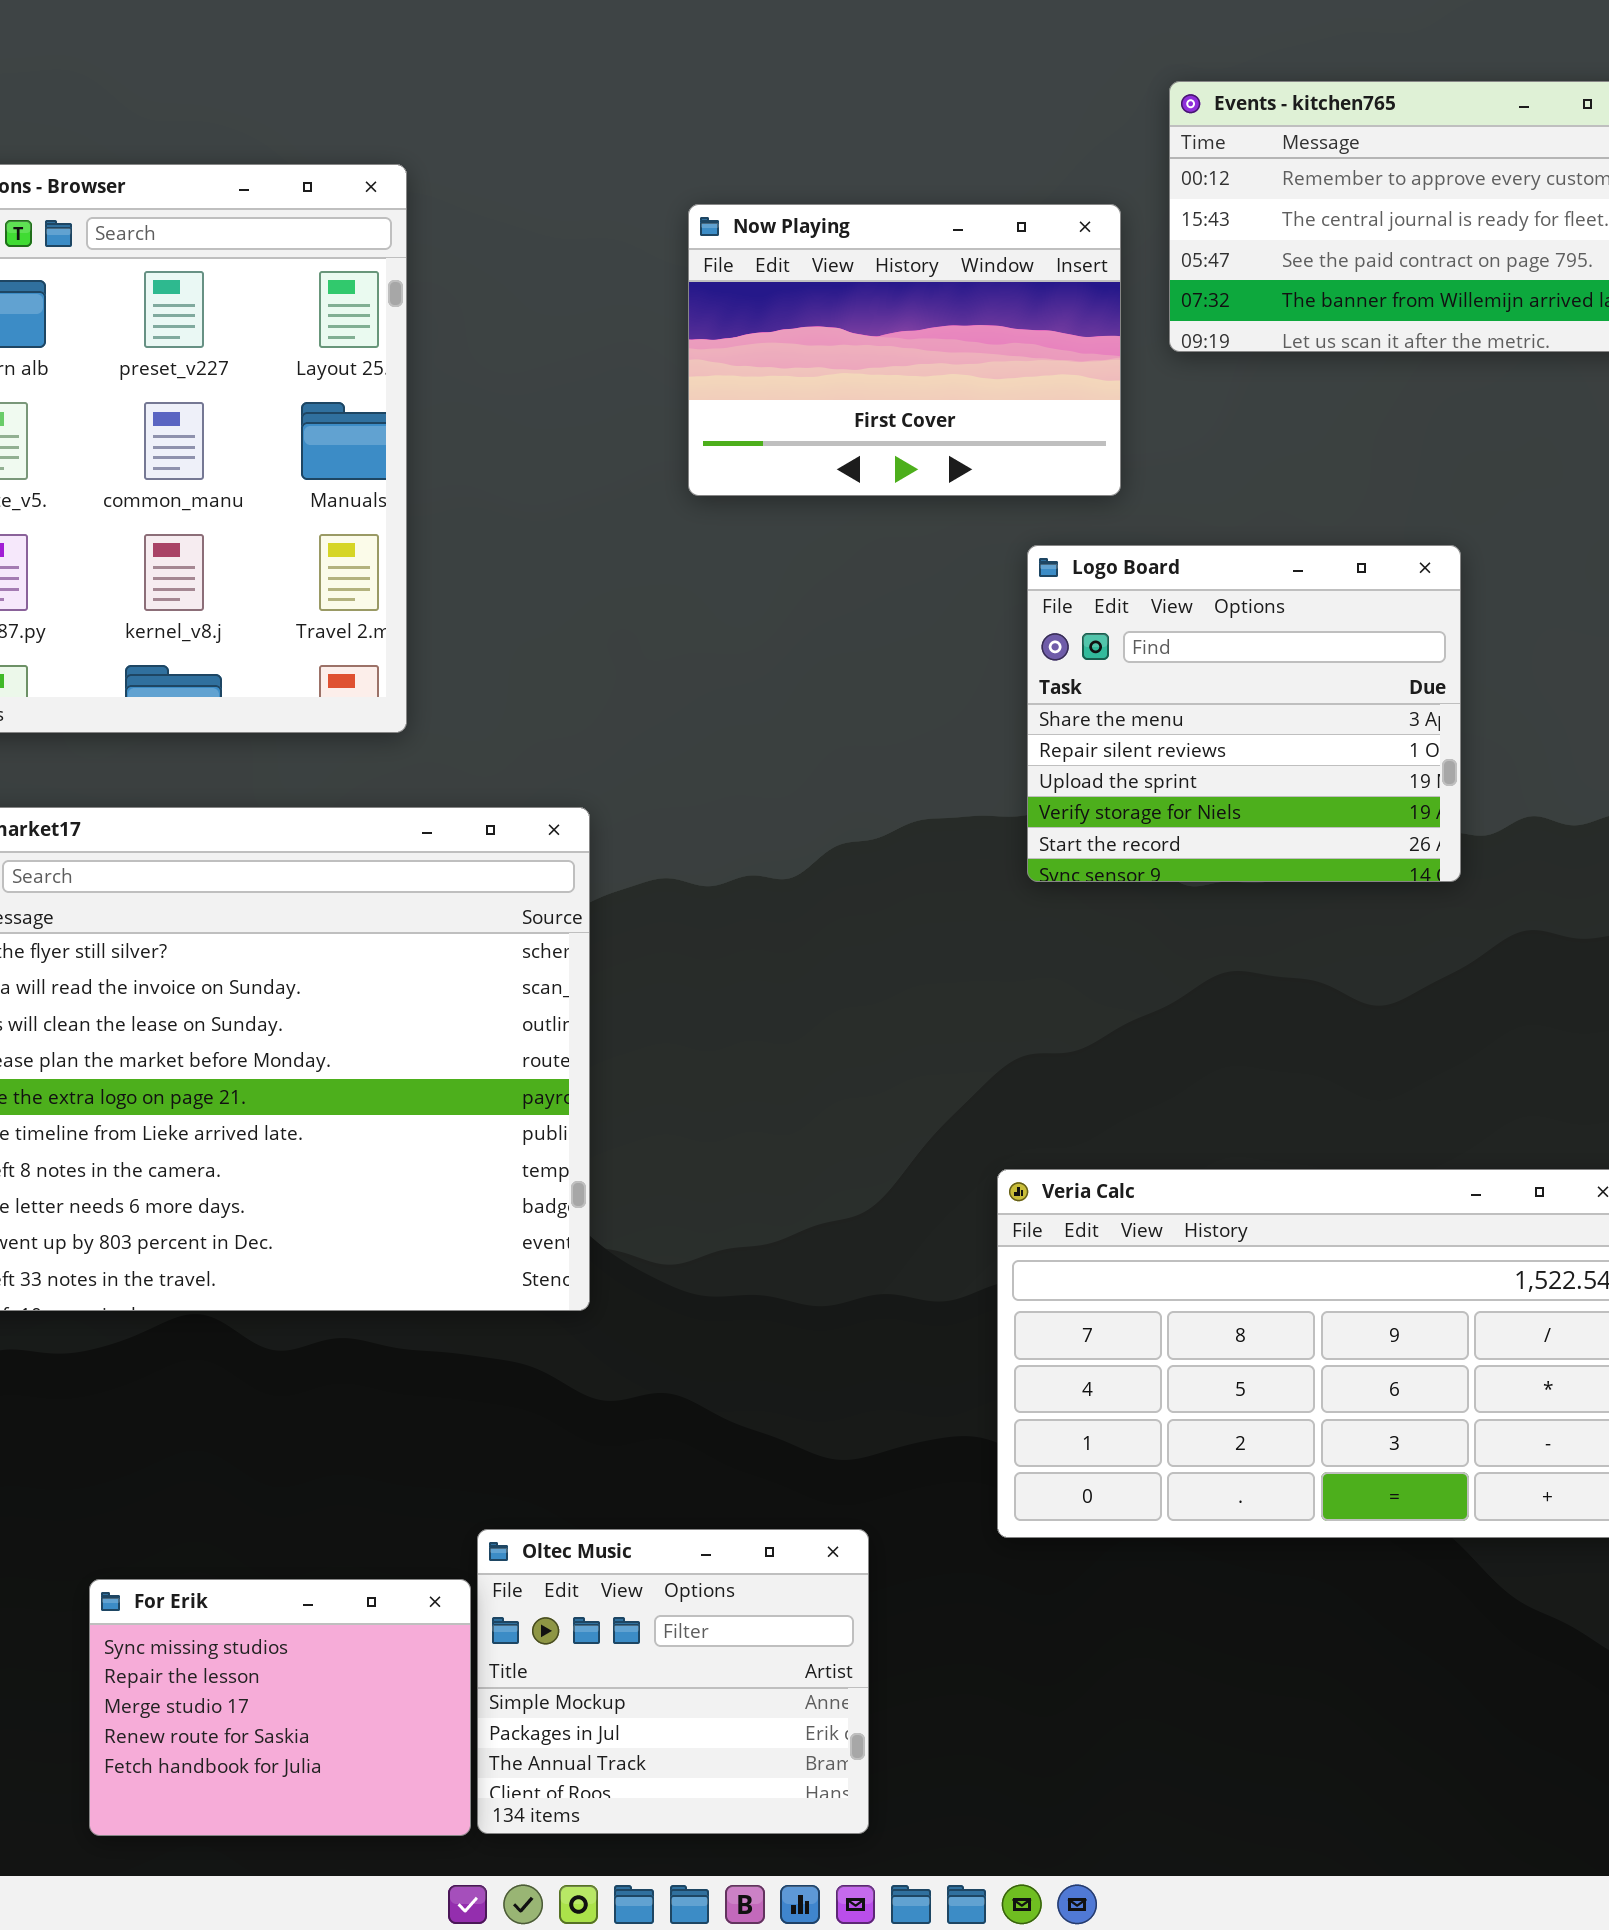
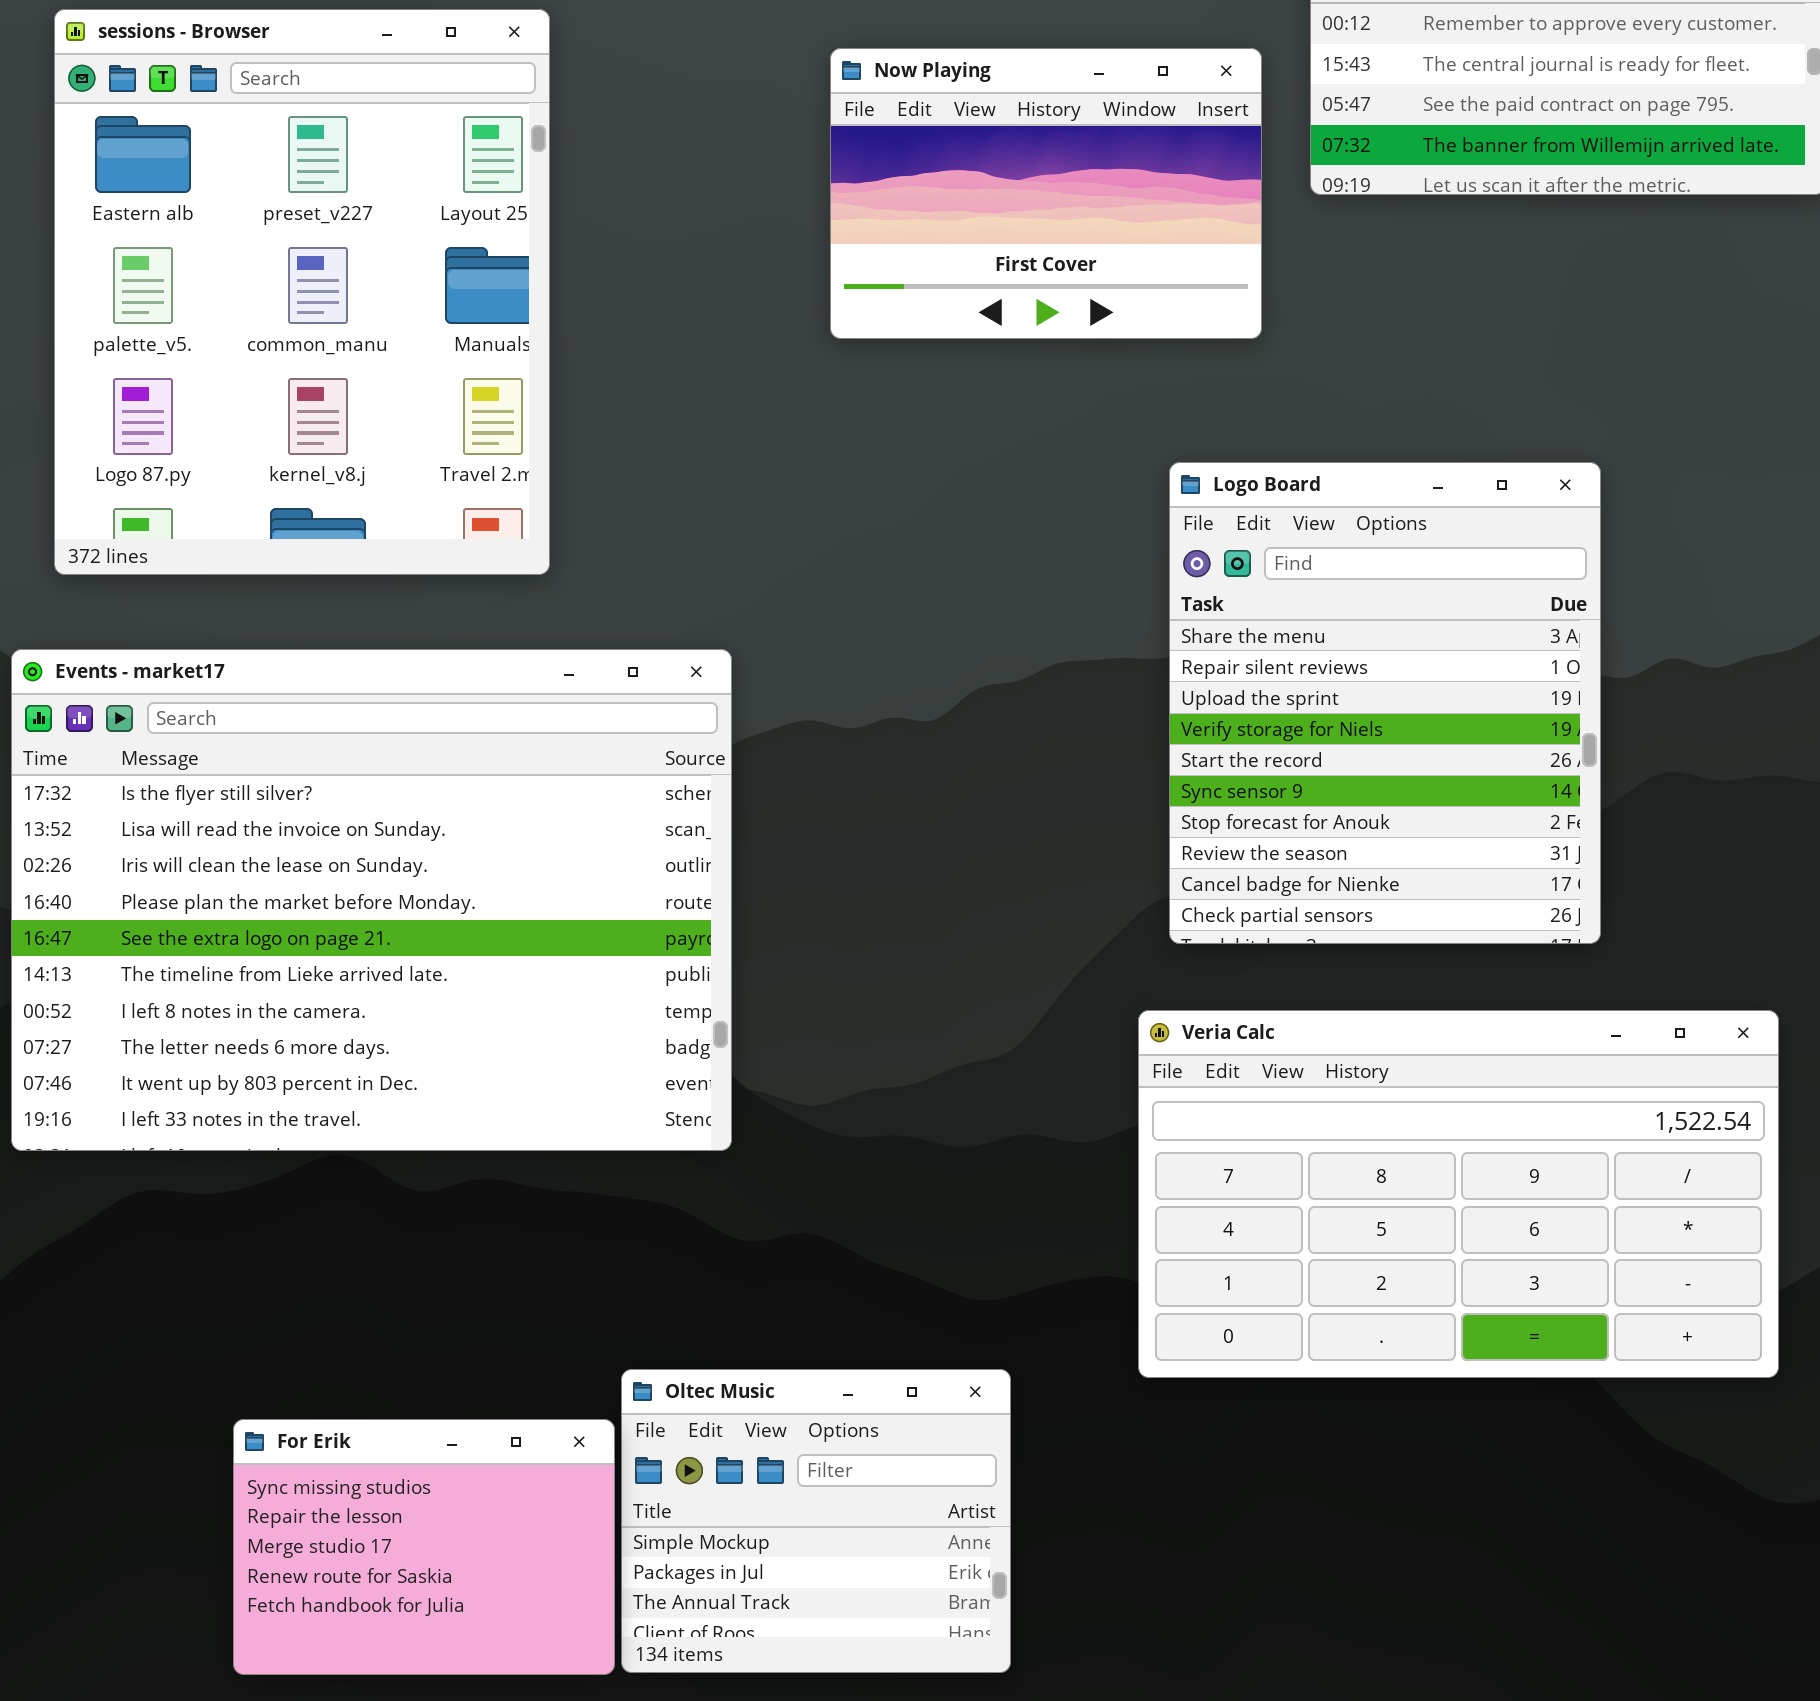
Logo Board: [1027,545,1461,882] -> [1169,462,1601,944], moved, resized

